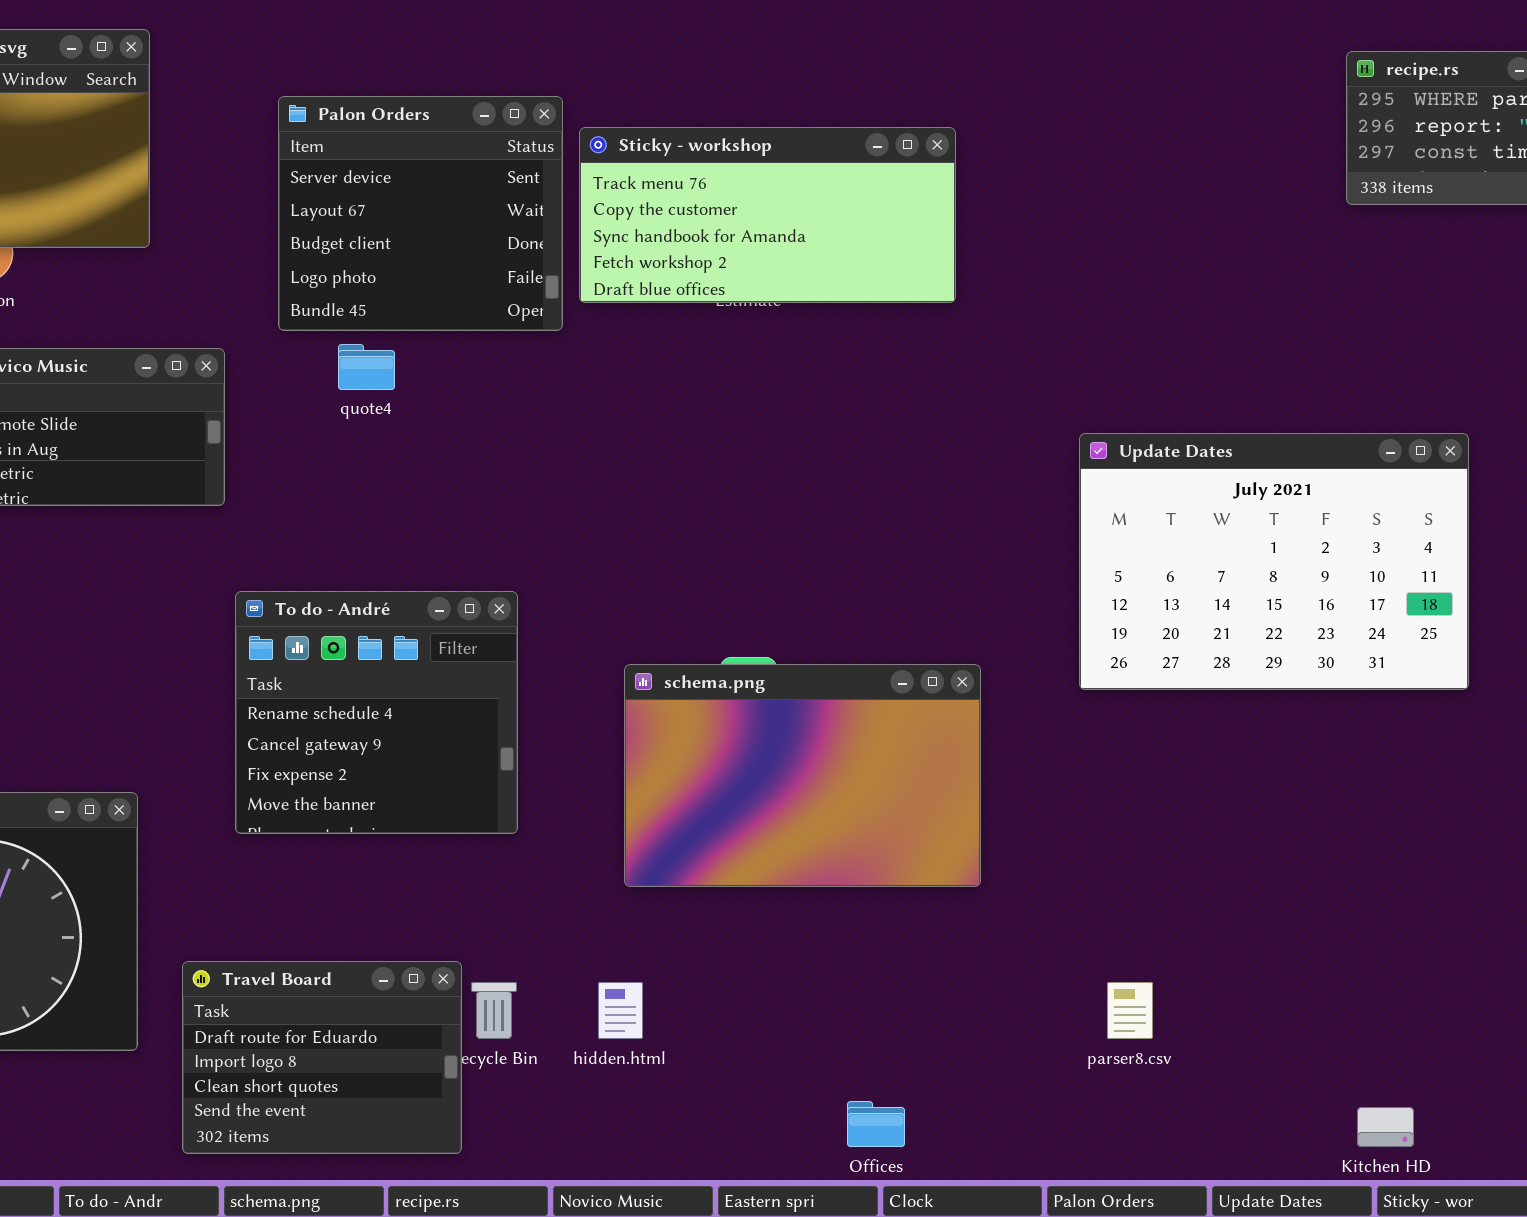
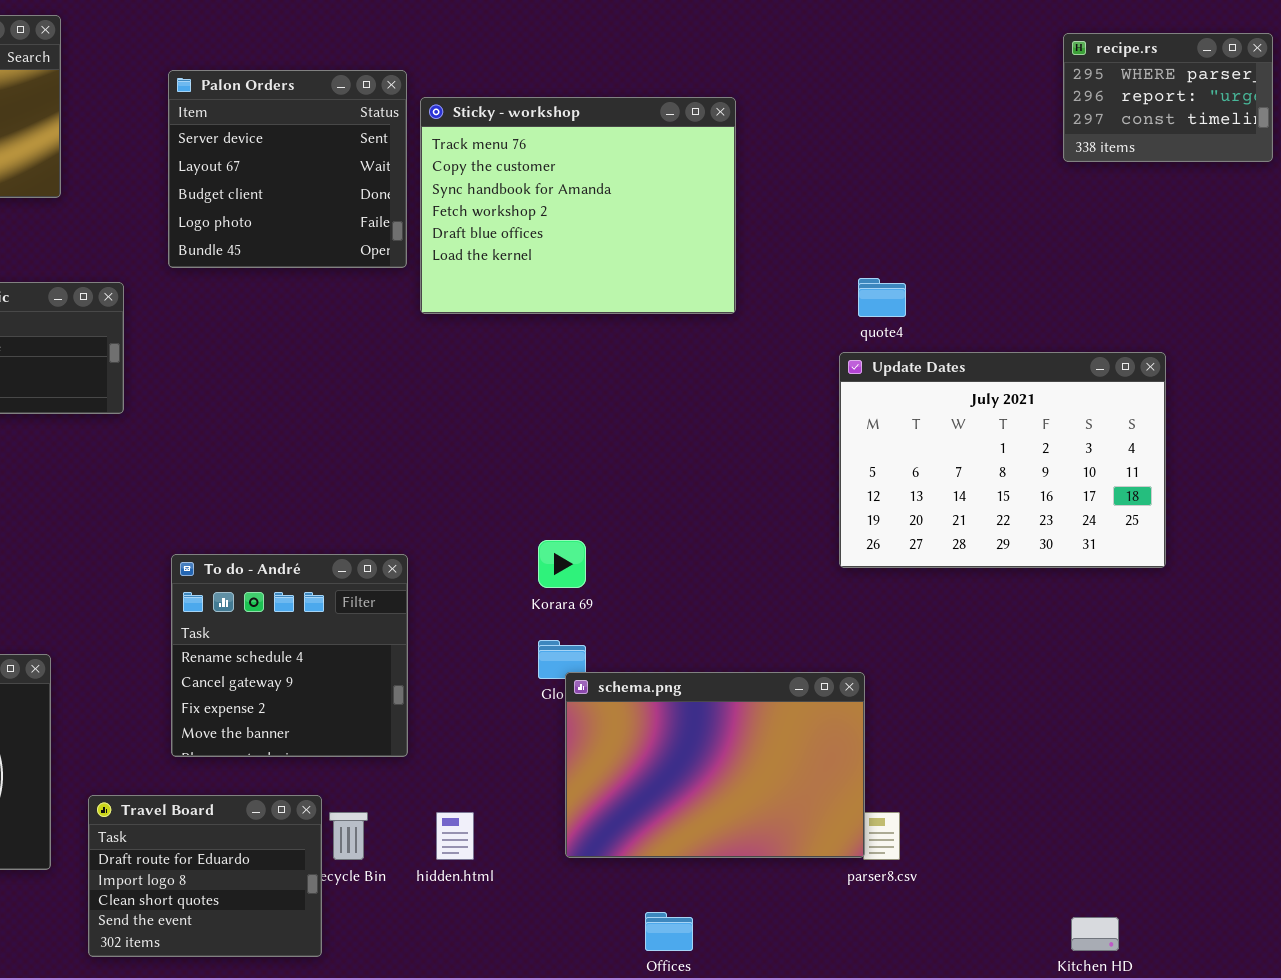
Sticky - workshop: [579,127,956,303] -> [420,97,736,314], resized
quote4: [338,344,395,390] -> [858,278,906,317], moved
To do - André: [235,591,518,834] -> [171,554,408,757], moved
schema.png: [624,664,981,887] -> [565,672,865,858], moved

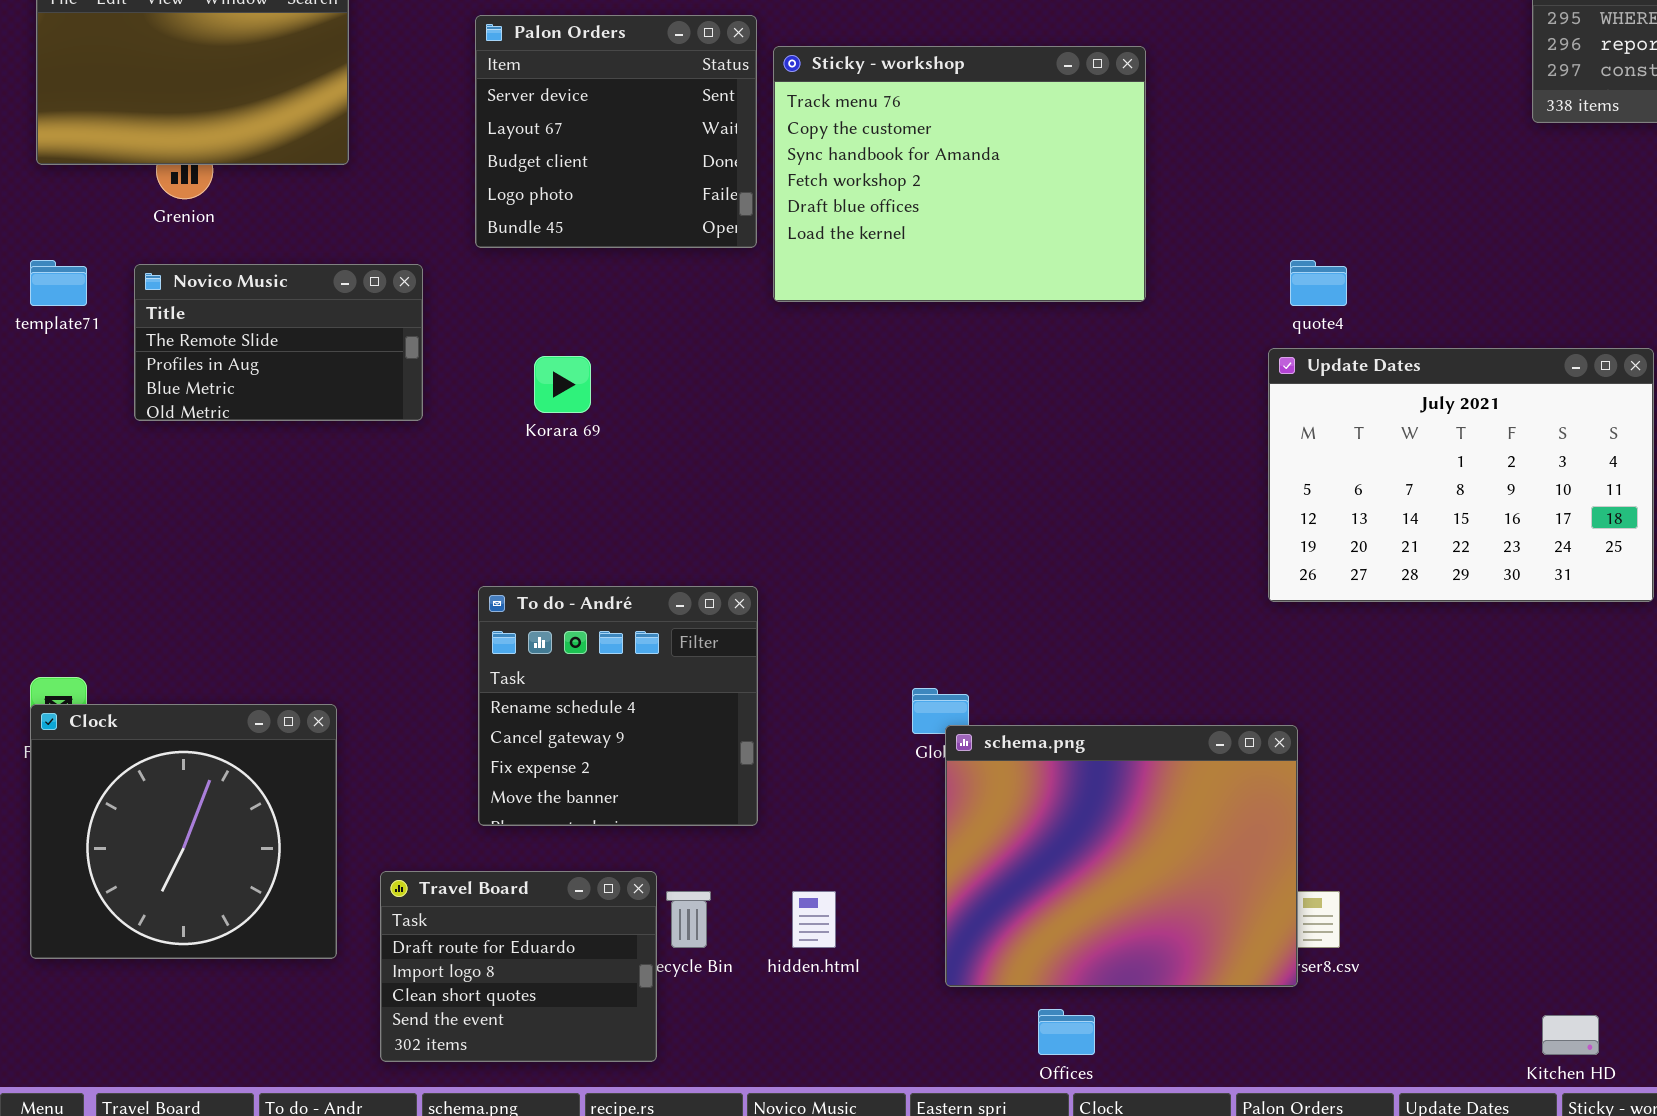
Korara 69: [538,540,586,588] -> [534,356,591,413], moved
schema.png: [565,672,865,858] -> [945,725,1298,987], resized

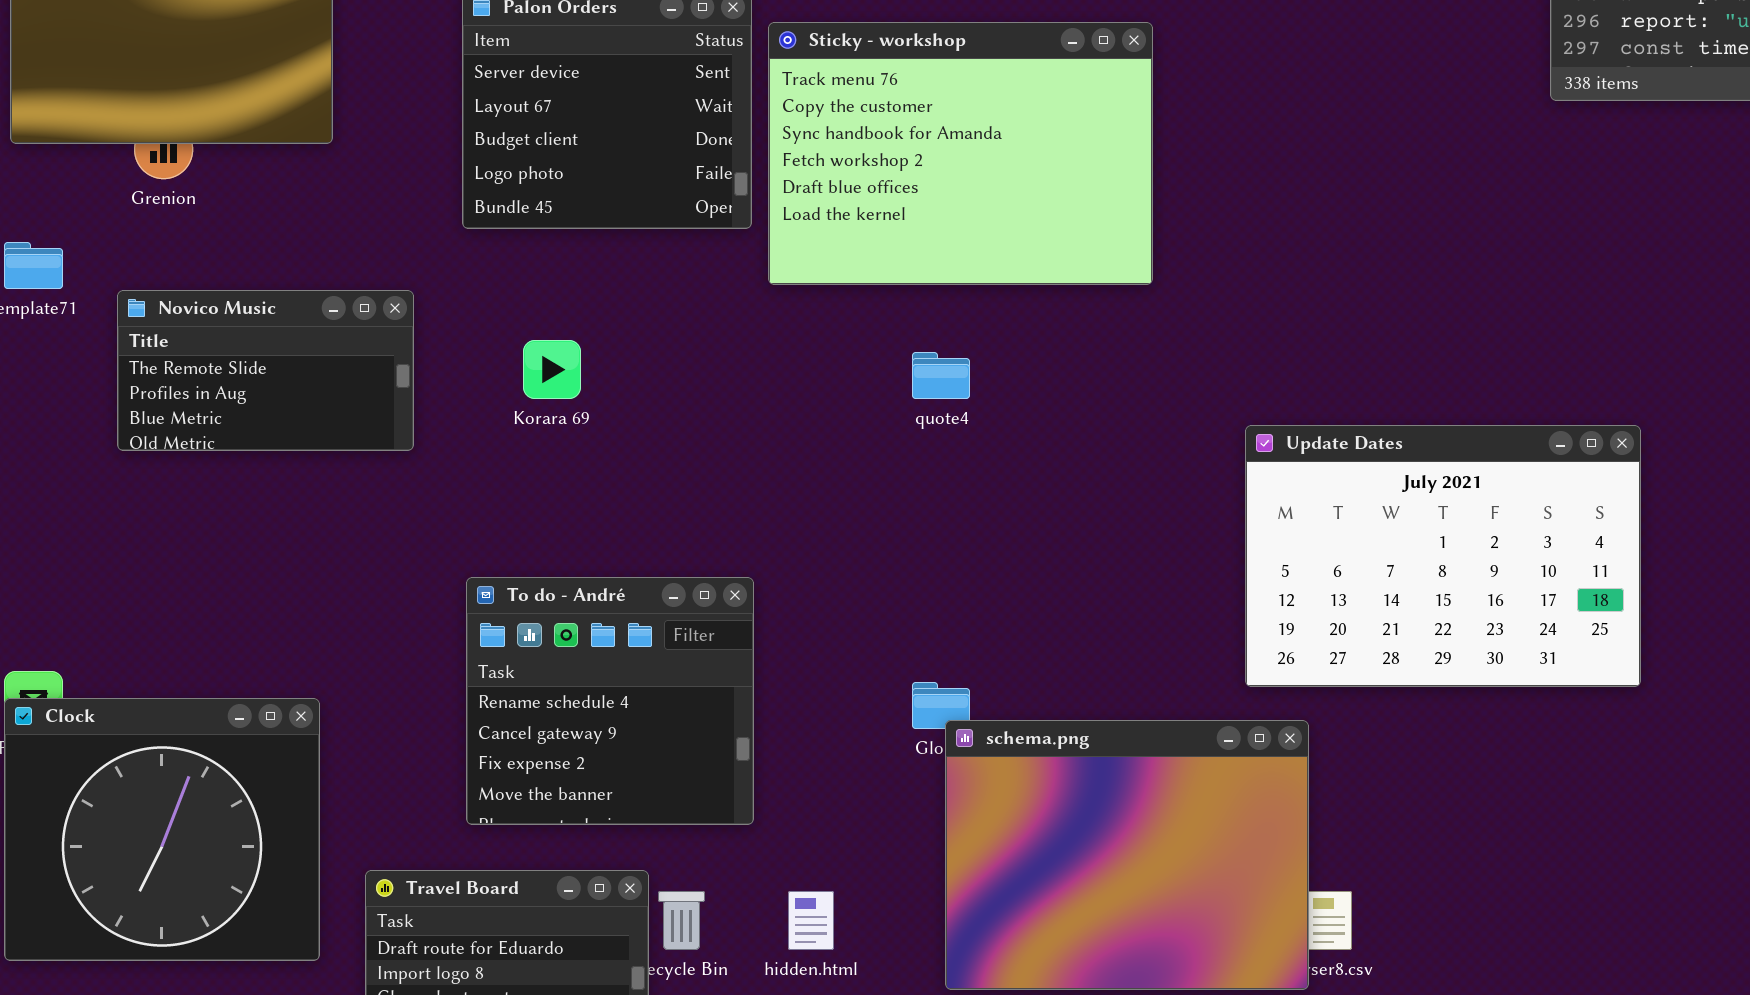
quote4: [1290,260,1347,306] -> [912,352,970,399], moved
Novico Music: [134,264,423,421] -> [117,290,414,451], moved
Update Dates: [1268,348,1654,602] -> [1245,425,1641,687], moved

